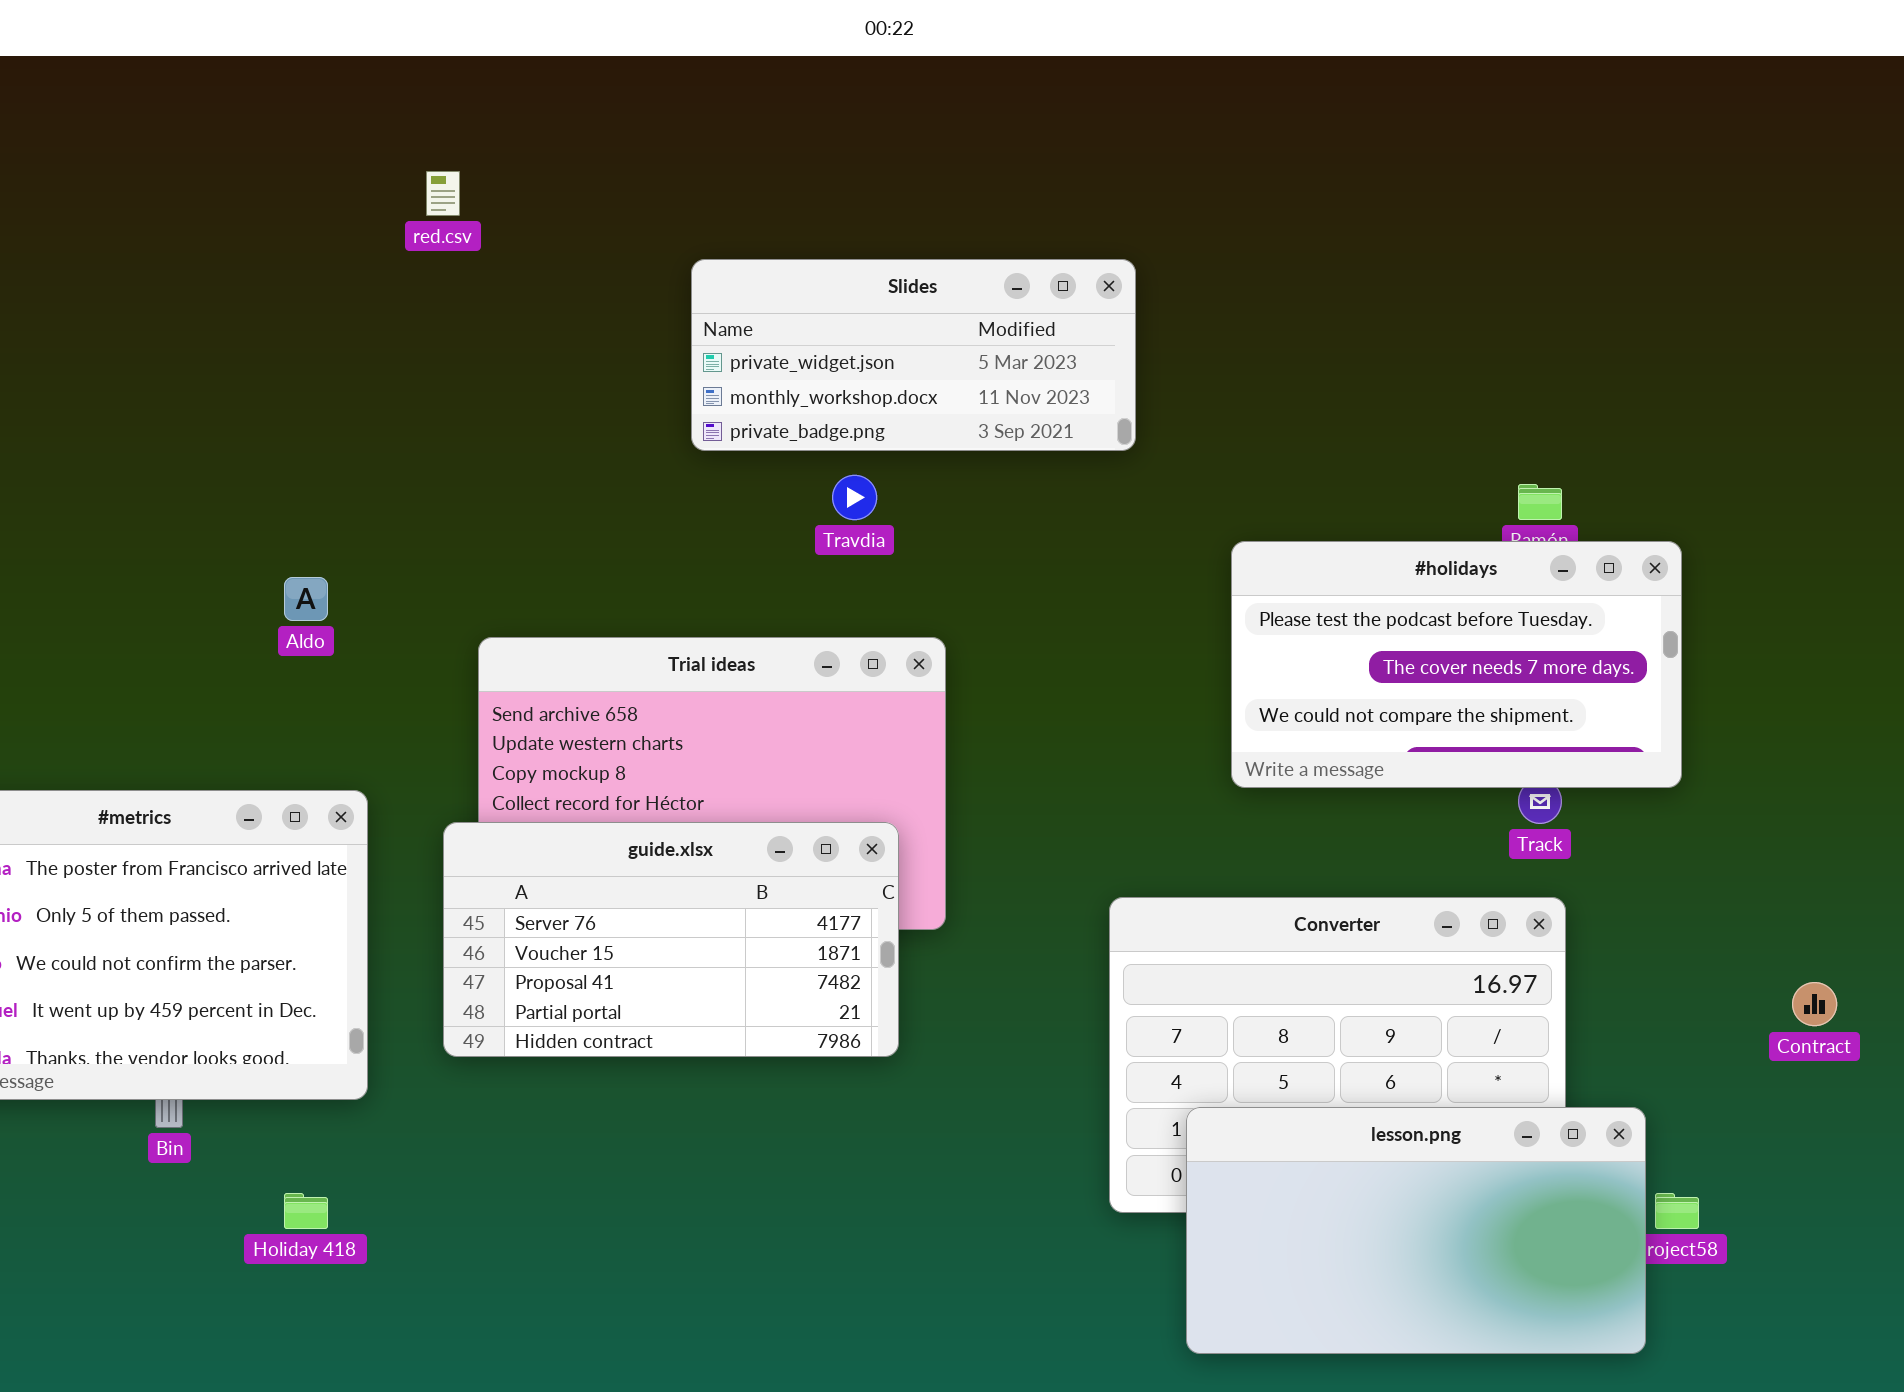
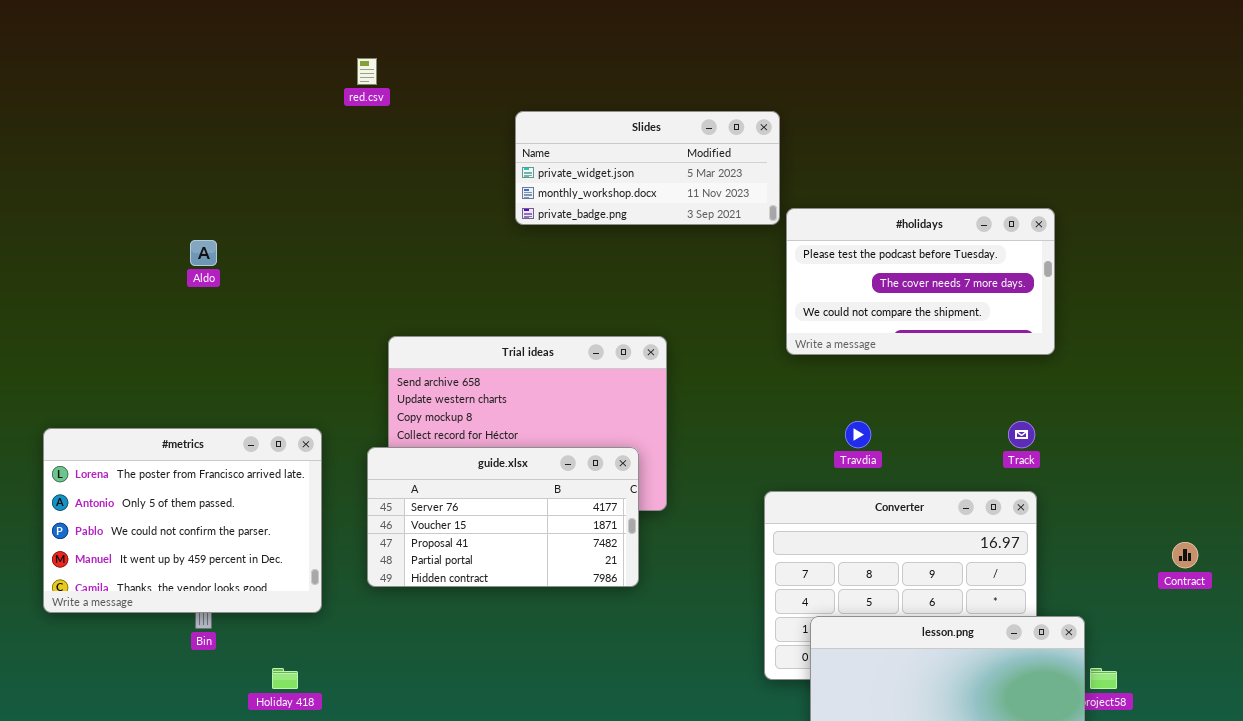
Travdia: [832,475,877,520] -> [845,421,871,448], moved
#holidays: [1231,541,1682,788] -> [786,208,1055,355], moved
Aldo: [284,577,328,621] -> [190,240,217,266], moved

